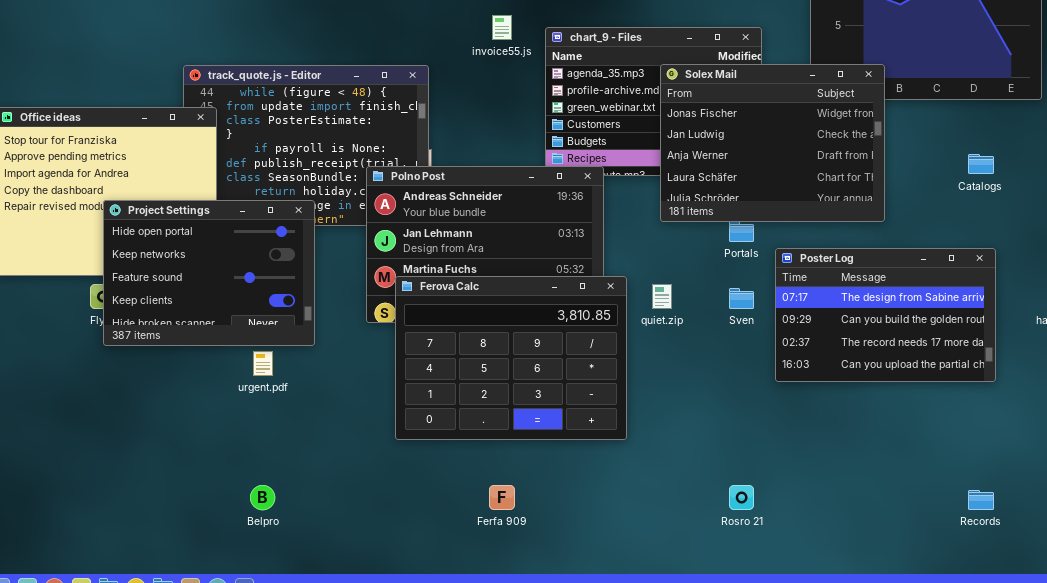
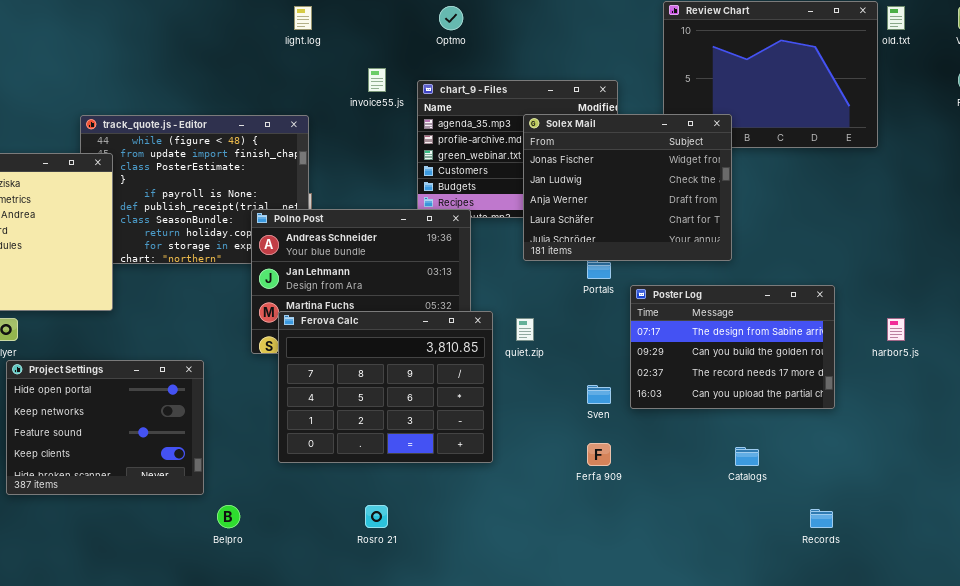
Catalogs: [968,154,994,174] -> [735,447,759,466], moved
Project Settings: [103,200,315,346] -> [6,360,204,495], moved
Sven: [729,288,754,309] -> [587,385,611,404], moved
Belpro: [250,485,275,510] -> [217,505,240,528], moved
Ferfa 909: [489,485,515,510] -> [587,443,611,466], moved
Rosro 21: [729,485,754,510] -> [365,505,388,528], moved

